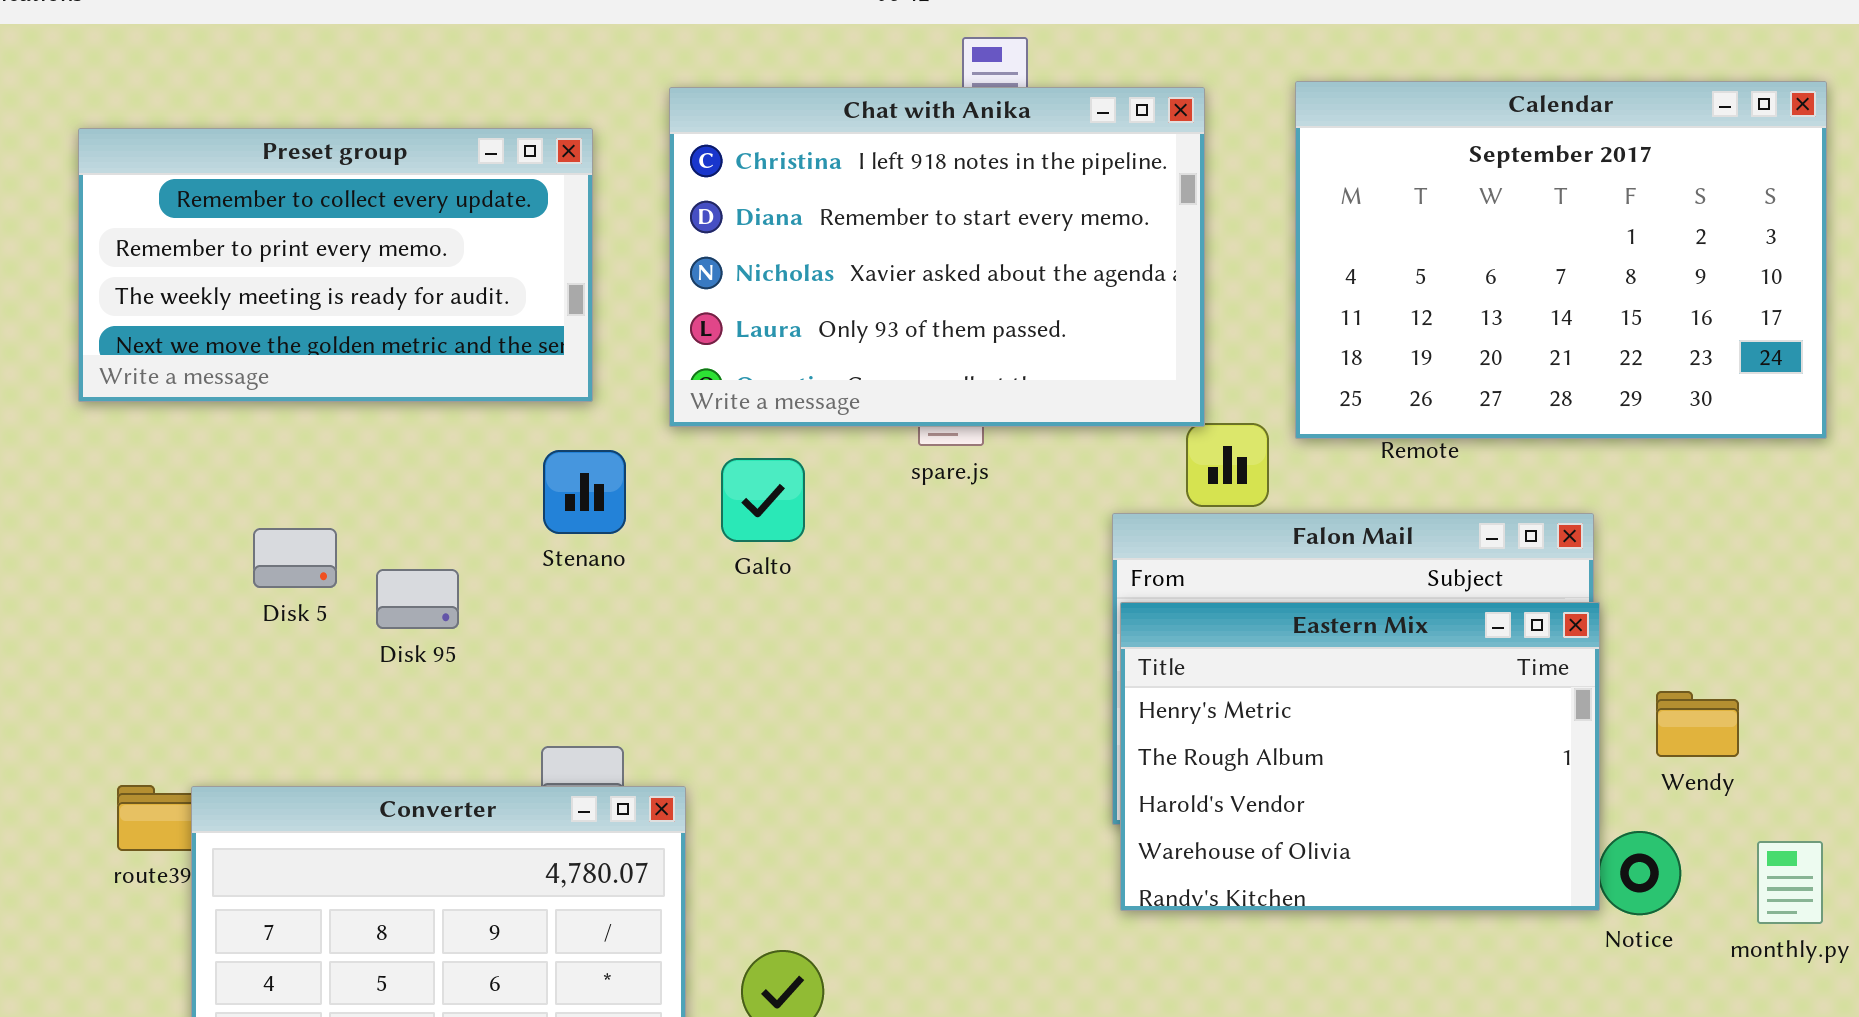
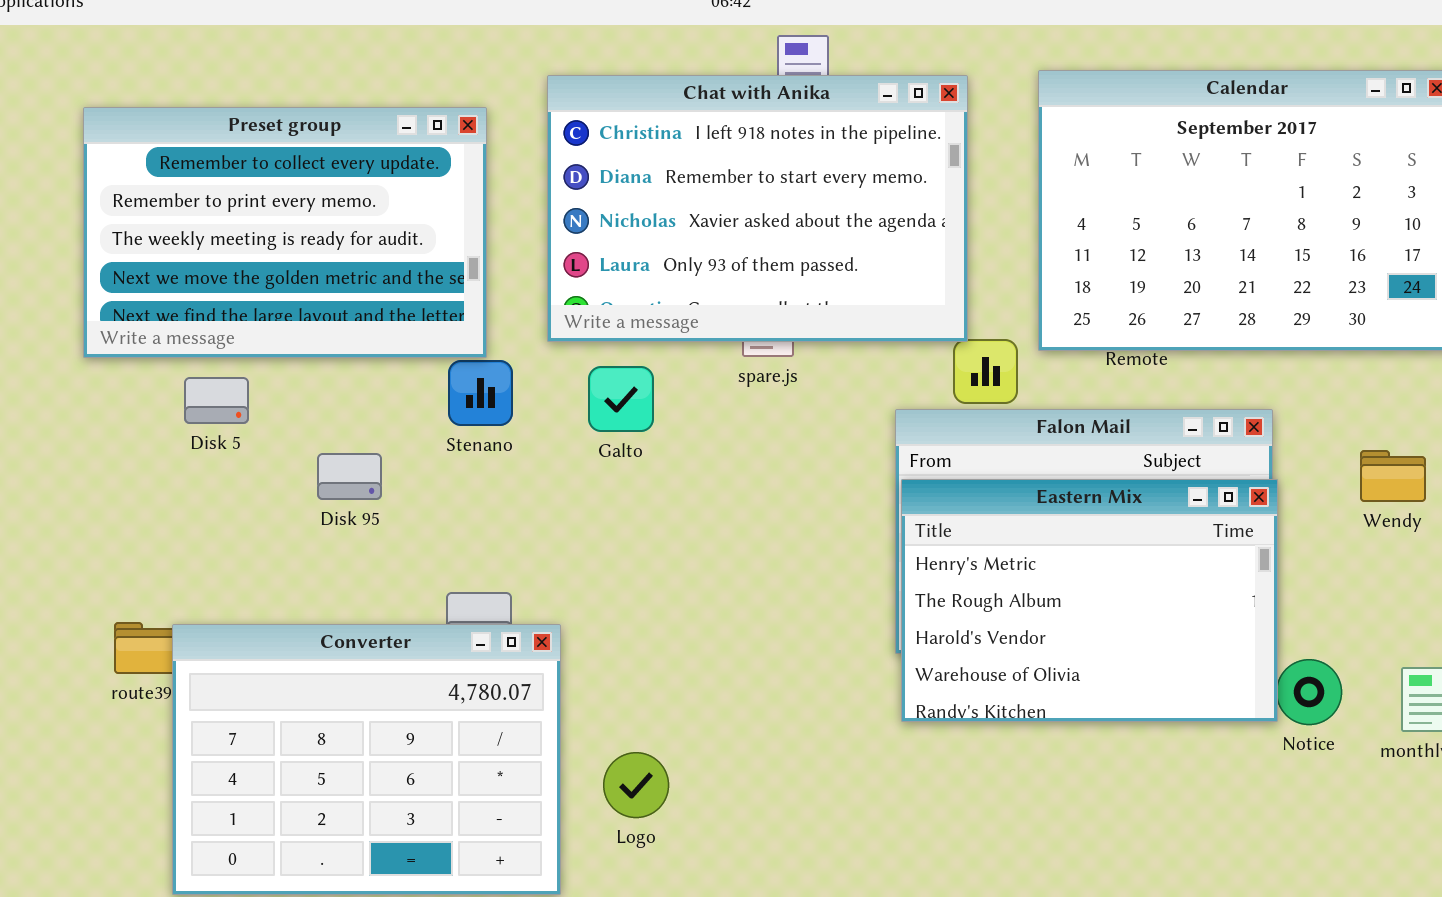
Preset group: [78,128,593,402] -> [83,107,487,358], resized
Disk 5: [253,528,337,588] -> [184,377,249,424], moved
Wendy: [1656,691,1739,757] -> [1360,450,1426,502], moved

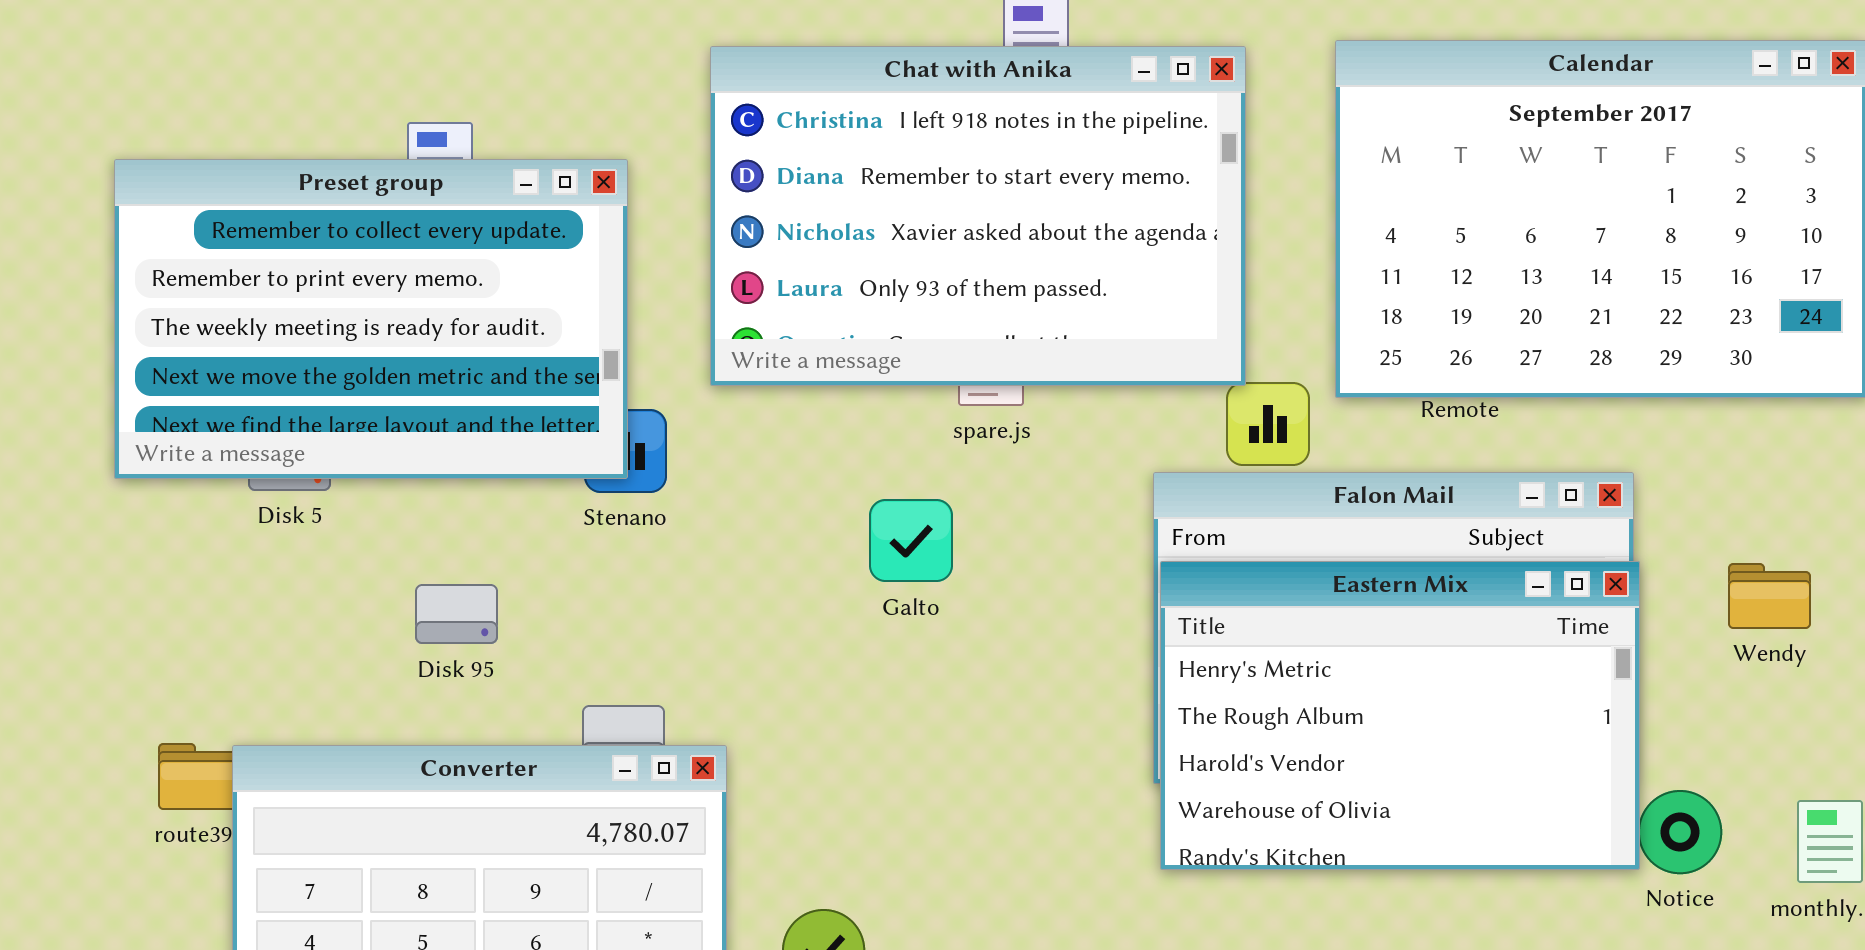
Preset group: [83,107,487,358] -> [114,159,628,479], moved
Galto: [588,366,654,432] -> [869,499,953,582], moved
Wendy: [1360,450,1426,502] -> [1728,563,1811,629], moved
Disk 95: [317,453,382,500] -> [415,584,498,644], moved

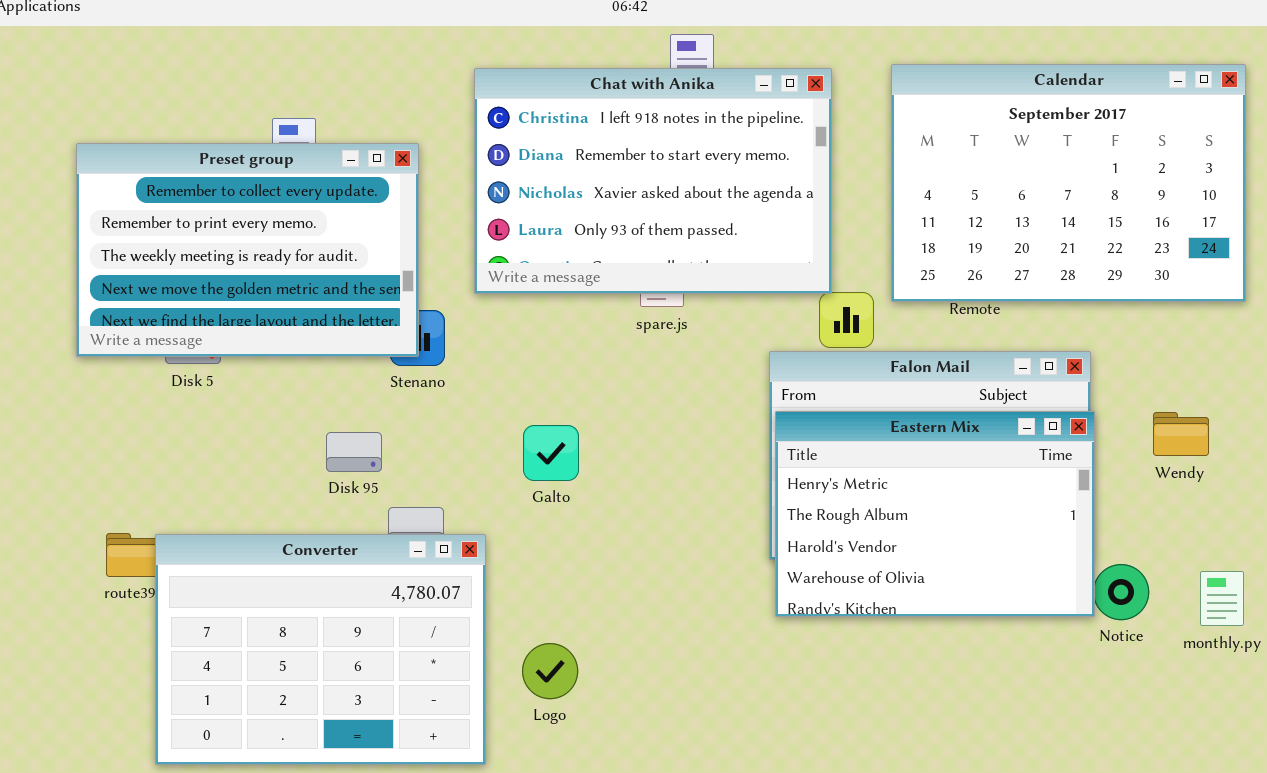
Galto: [869,499,953,582] -> [523,425,579,481], moved
Disk 95: [415,584,498,644] -> [326,432,382,472], moved

